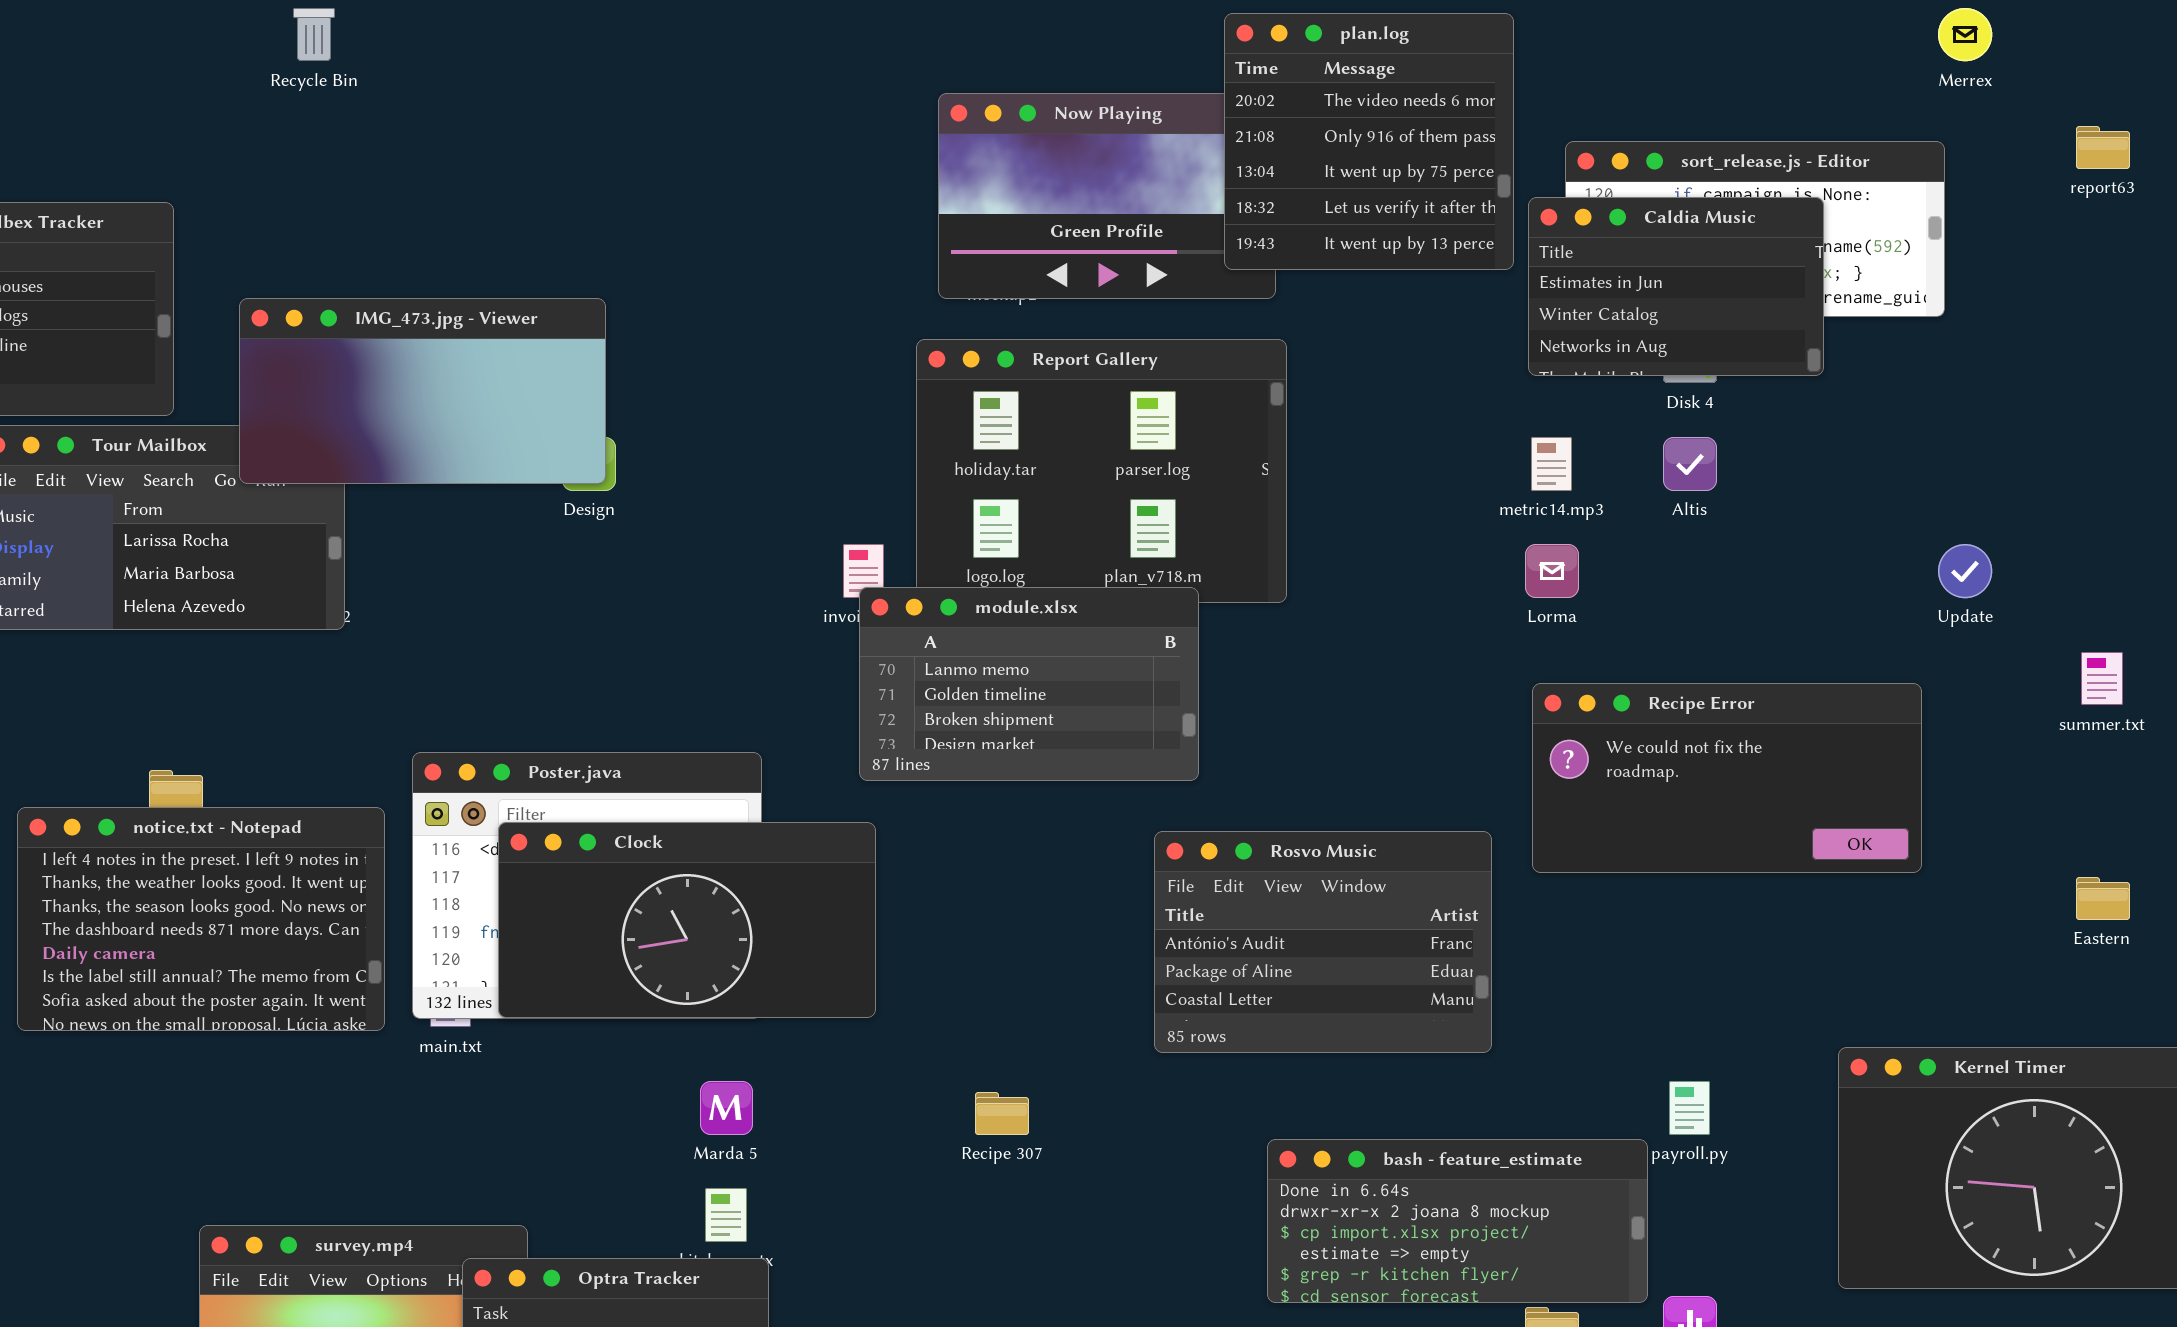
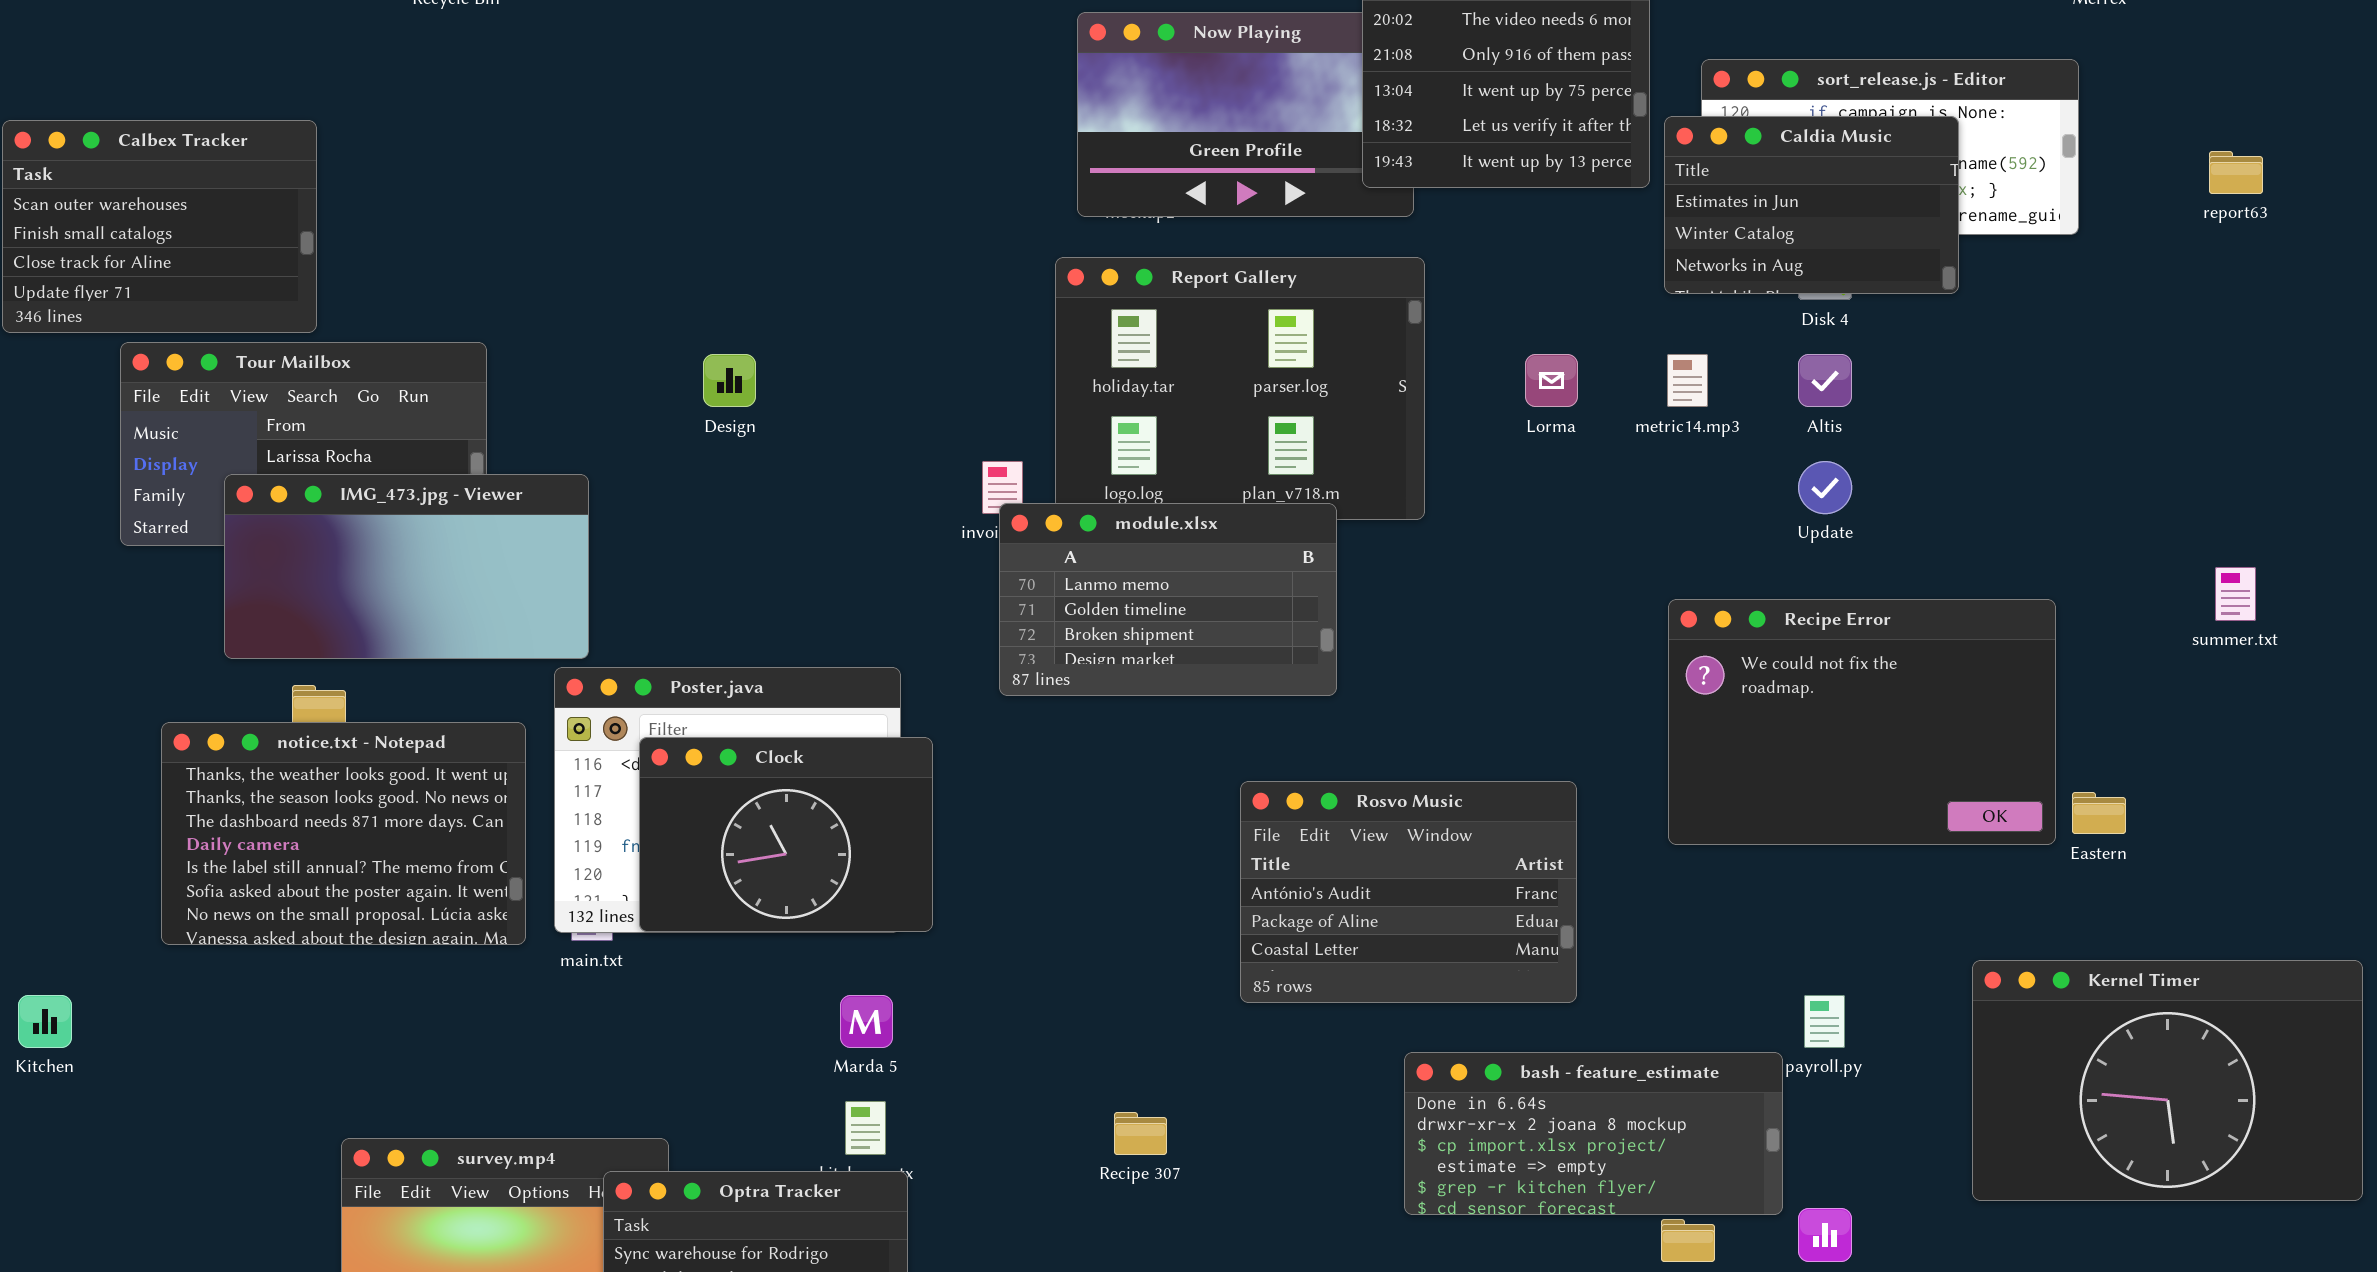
report63: [2076,126,2130,169] -> [2209,151,2263,194], moved
IMG_473.jpg - Viewer: [239,298,606,484] -> [224,474,589,659], moved
Lorma: [1525,544,1579,598] -> [1525,354,1578,407], moved
Update: [1938,544,1992,598] -> [1798,461,1852,514], moved
Recipe Error: [1532,683,1922,873] -> [1668,599,2056,845], resized
notice.txt - Notepad: [17,807,385,1031] -> [161,722,526,945], scrolled down 1 row
Clock: [498,822,876,1018] -> [639,737,933,932], resized
Rosvo Music: [1154,831,1492,1053] -> [1240,781,1577,1003], moved
Eastern: [2076,877,2130,920] -> [2072,792,2126,834], moved
Recipe 307: [975,1092,1029,1135] -> [1114,1112,1167,1155], moved

